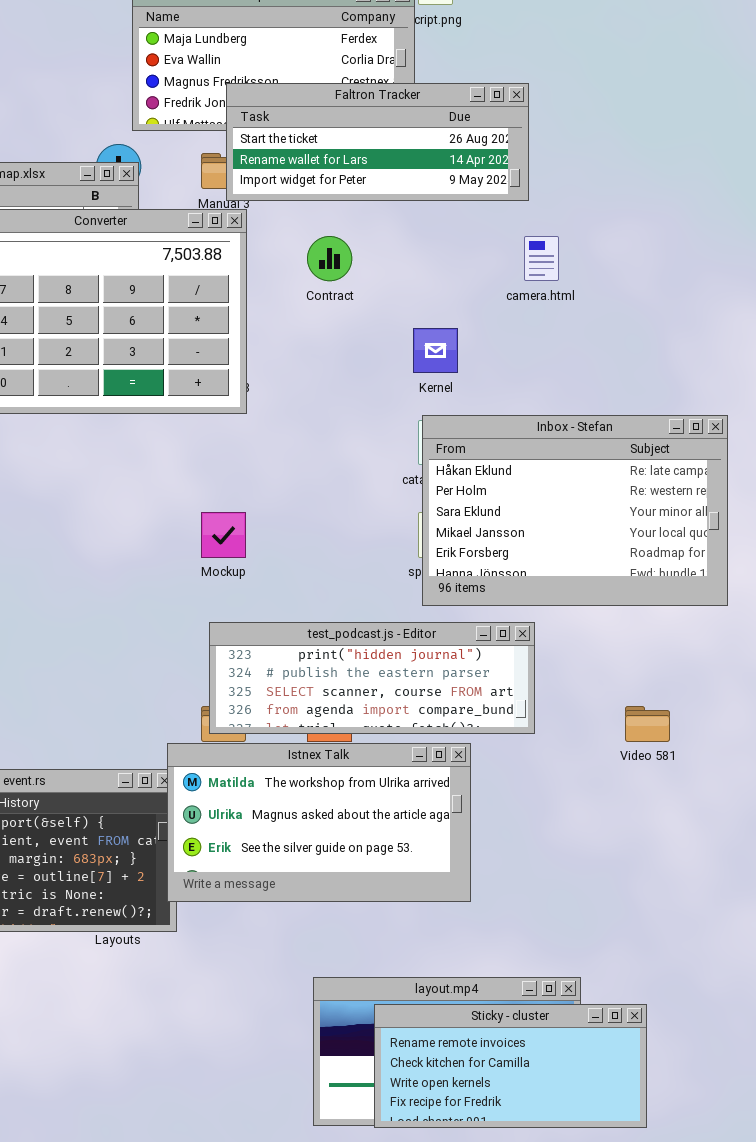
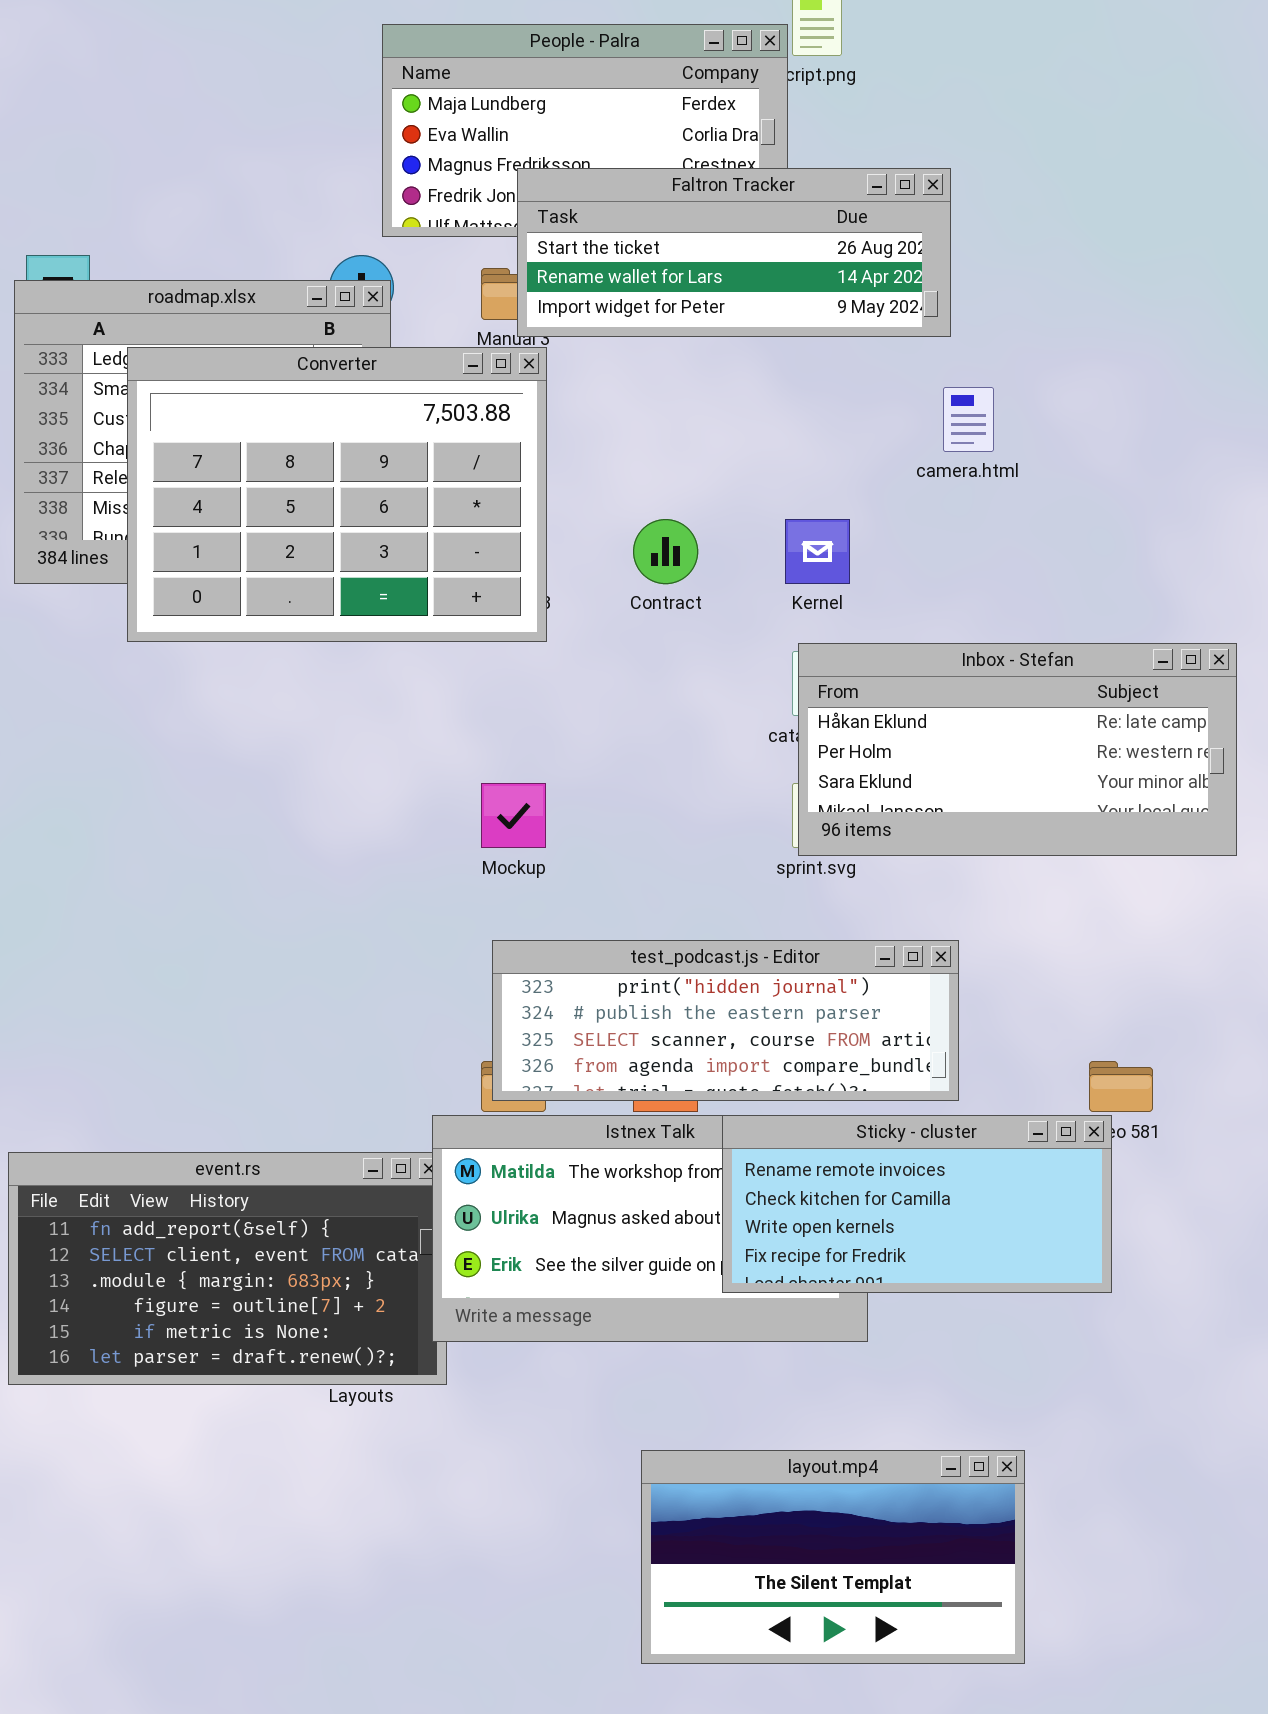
Contract: [307,236,352,281] -> [633,519,698,584], moved
Inbox - Stefan: [422,415,728,606] -> [798,643,1237,856], resized
Sticky - cluster: [374,1004,647,1128] -> [722,1115,1112,1293], moved

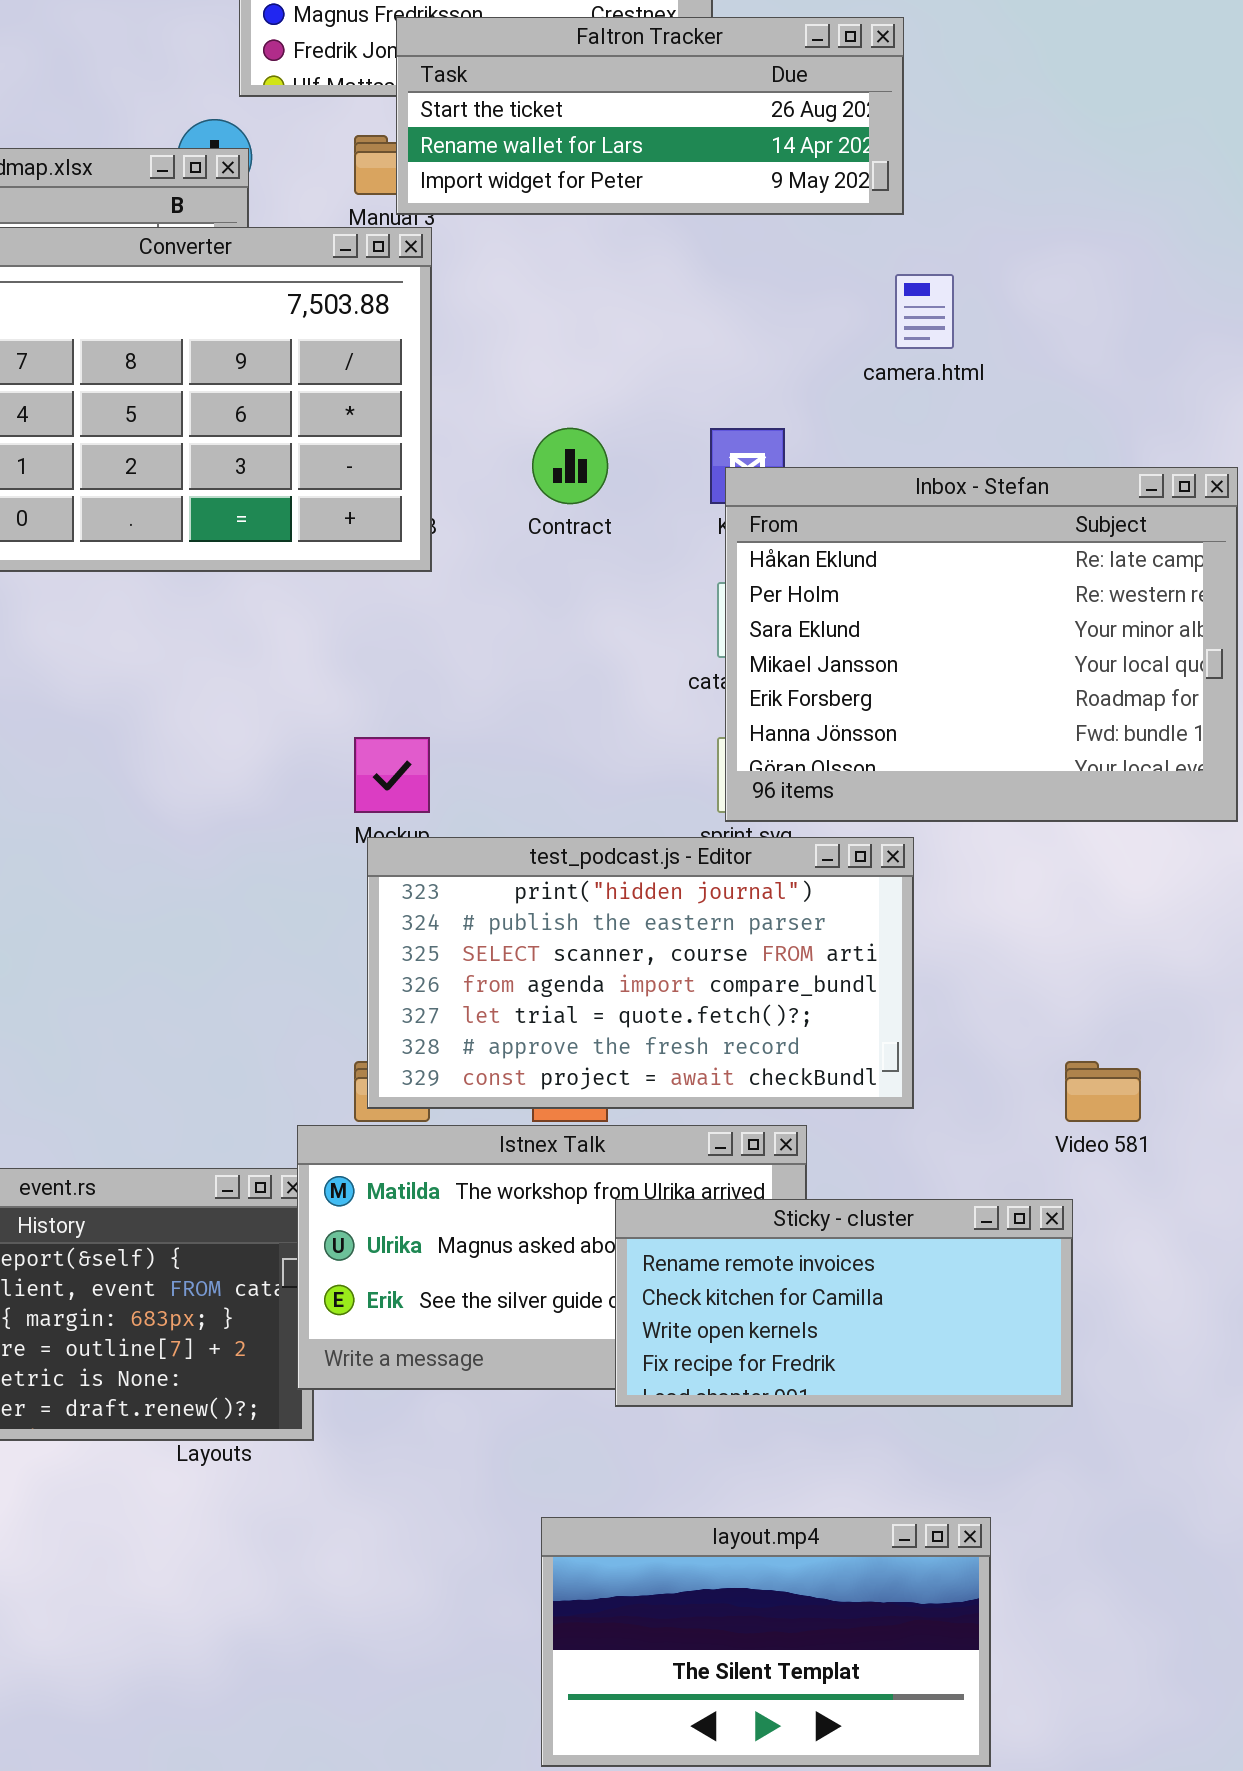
Inbox - Stefan: [798,643,1237,856] -> [725,467,1238,822], resized
test_podcast.js - Editor: [492,940,959,1101] -> [367,837,914,1109], resized
Sticky - cluster: [722,1115,1112,1293] -> [615,1199,1073,1407], moved

